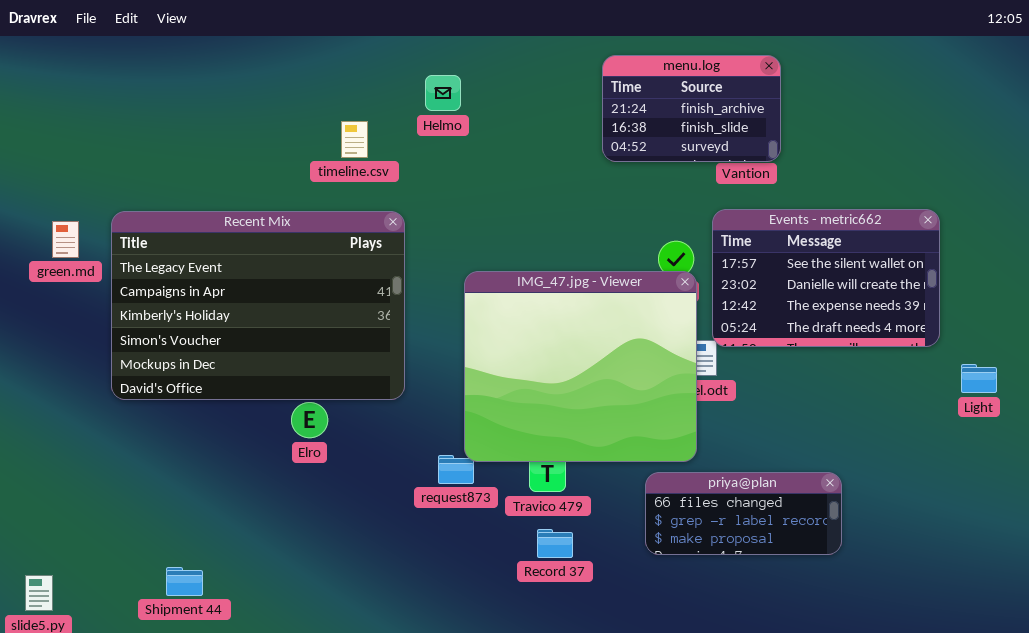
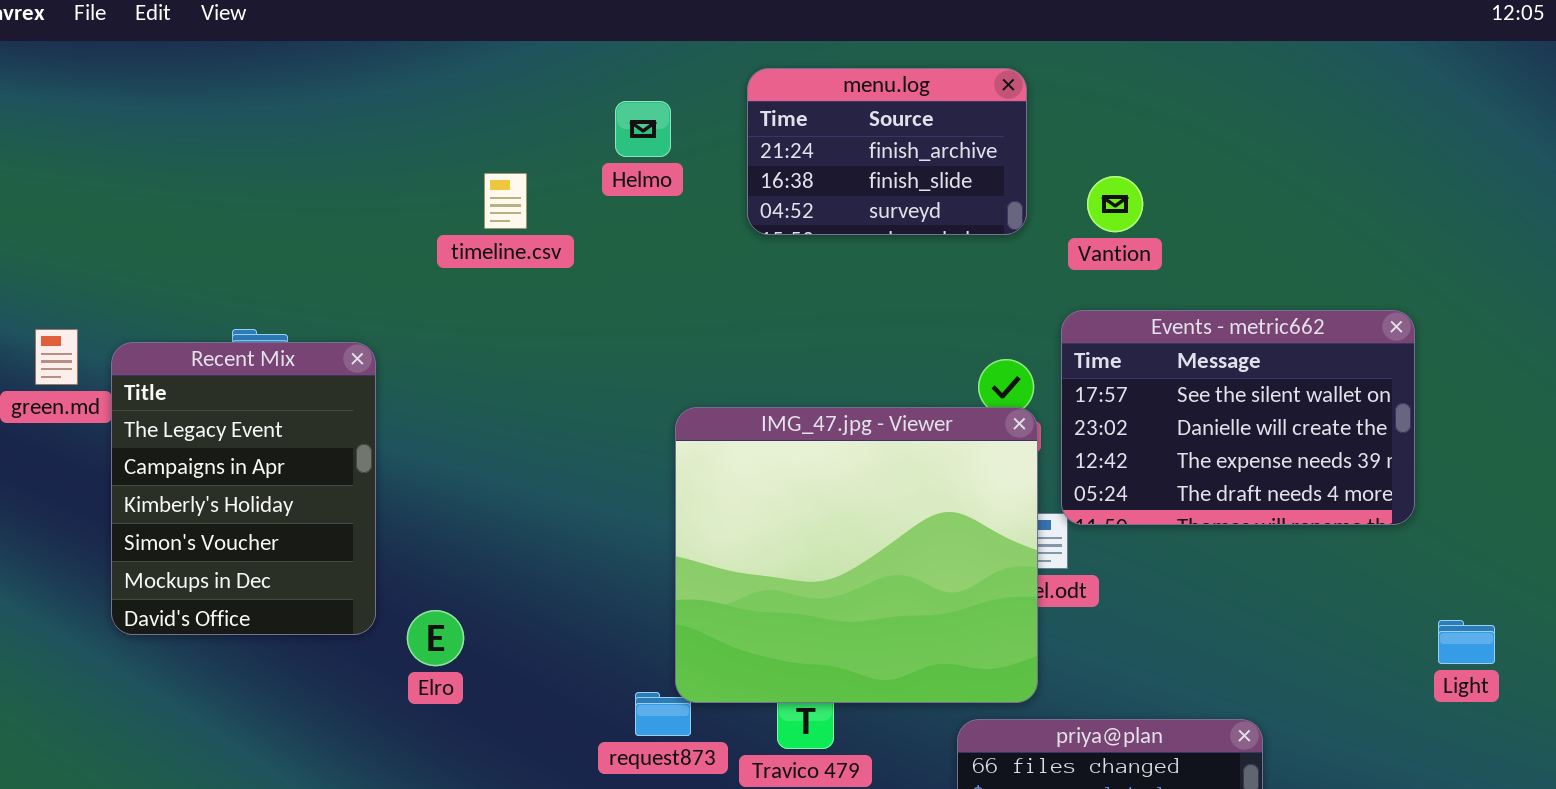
menu.log: [602,55,781,162] -> [747,68,1027,235], moved
Recent Mix: [111,211,405,400] -> [111,342,376,635], moved, resized
Light: [961,364,997,393] -> [1438,620,1495,664], moved

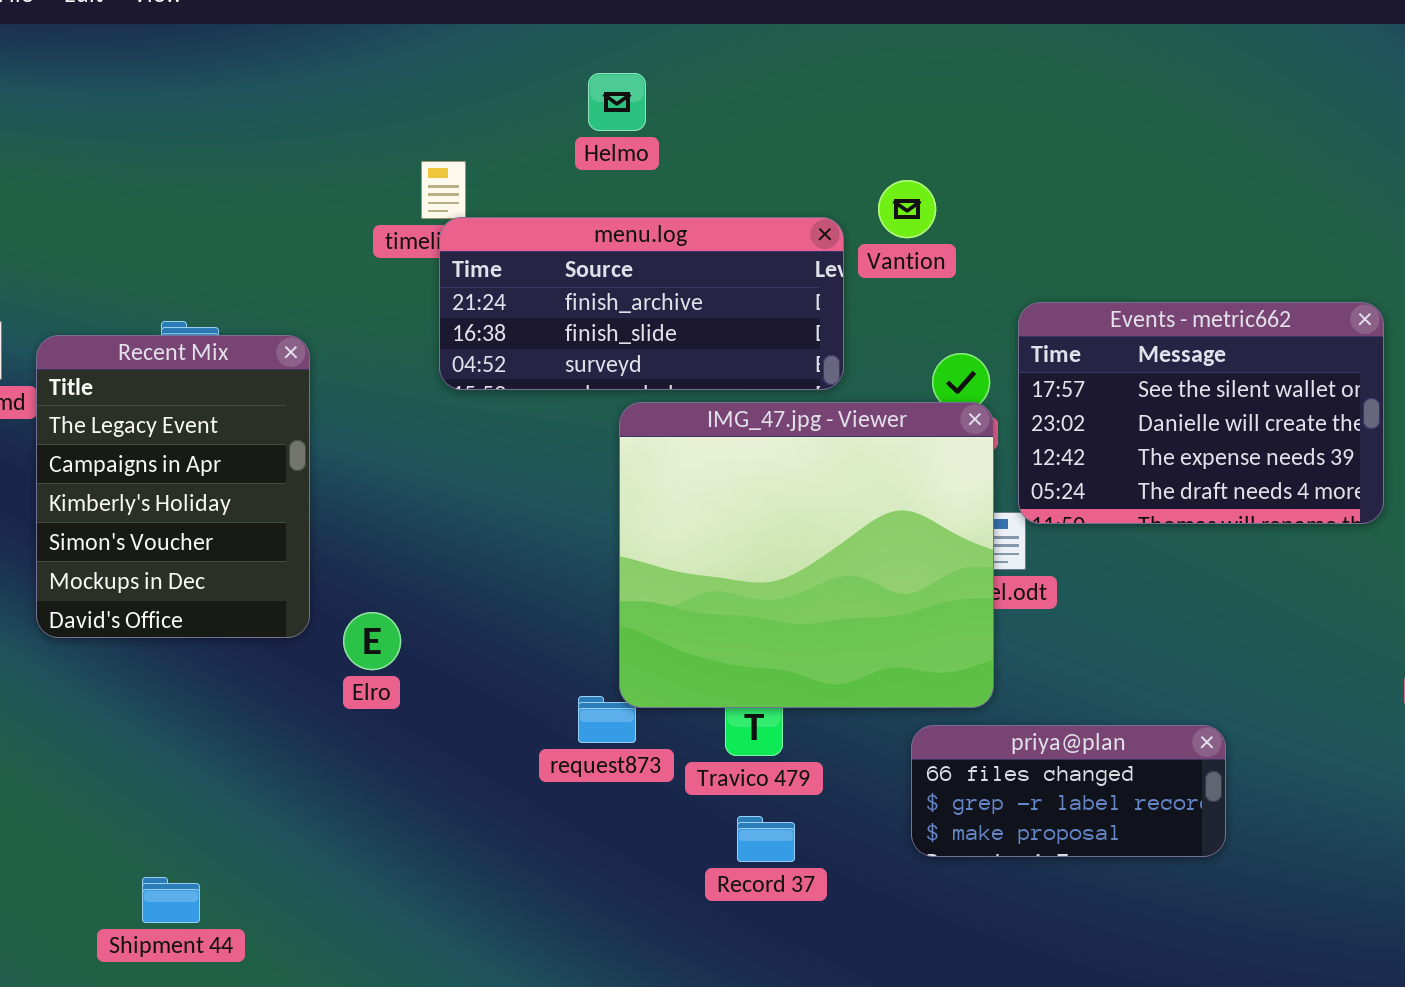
menu.log: [747,68,1027,235] -> [439,217,844,390], moved, resized
Helmo: [615,101,671,157] -> [588,73,646,131], moved
Vantion: [1087,176,1143,232] -> [878,180,936,238], moved

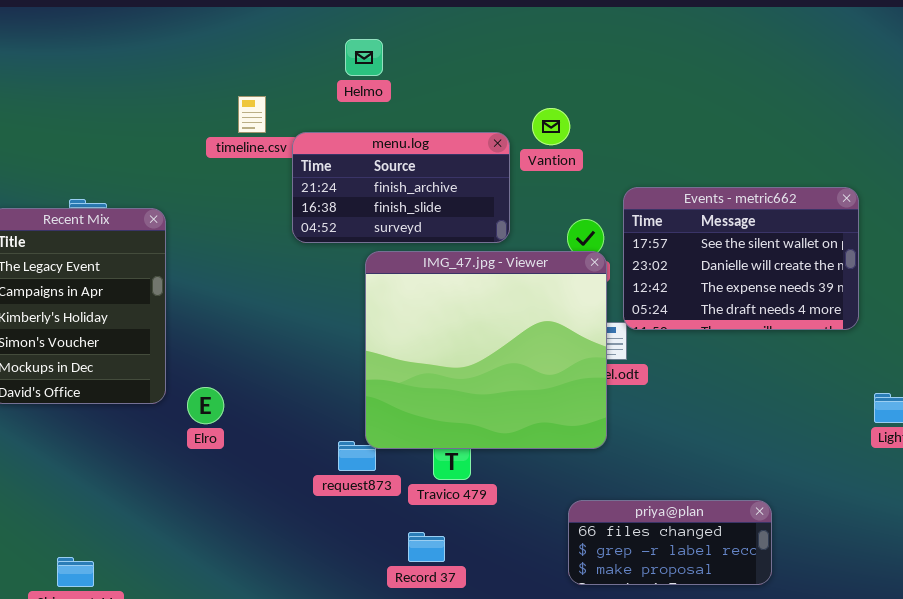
menu.log: [439,217,844,390] -> [292,132,510,243], resized
priya@plan: [911,725,1226,857] -> [568,500,772,585], moved
Record 37: [737,816,795,862] -> [408,532,445,562], moved

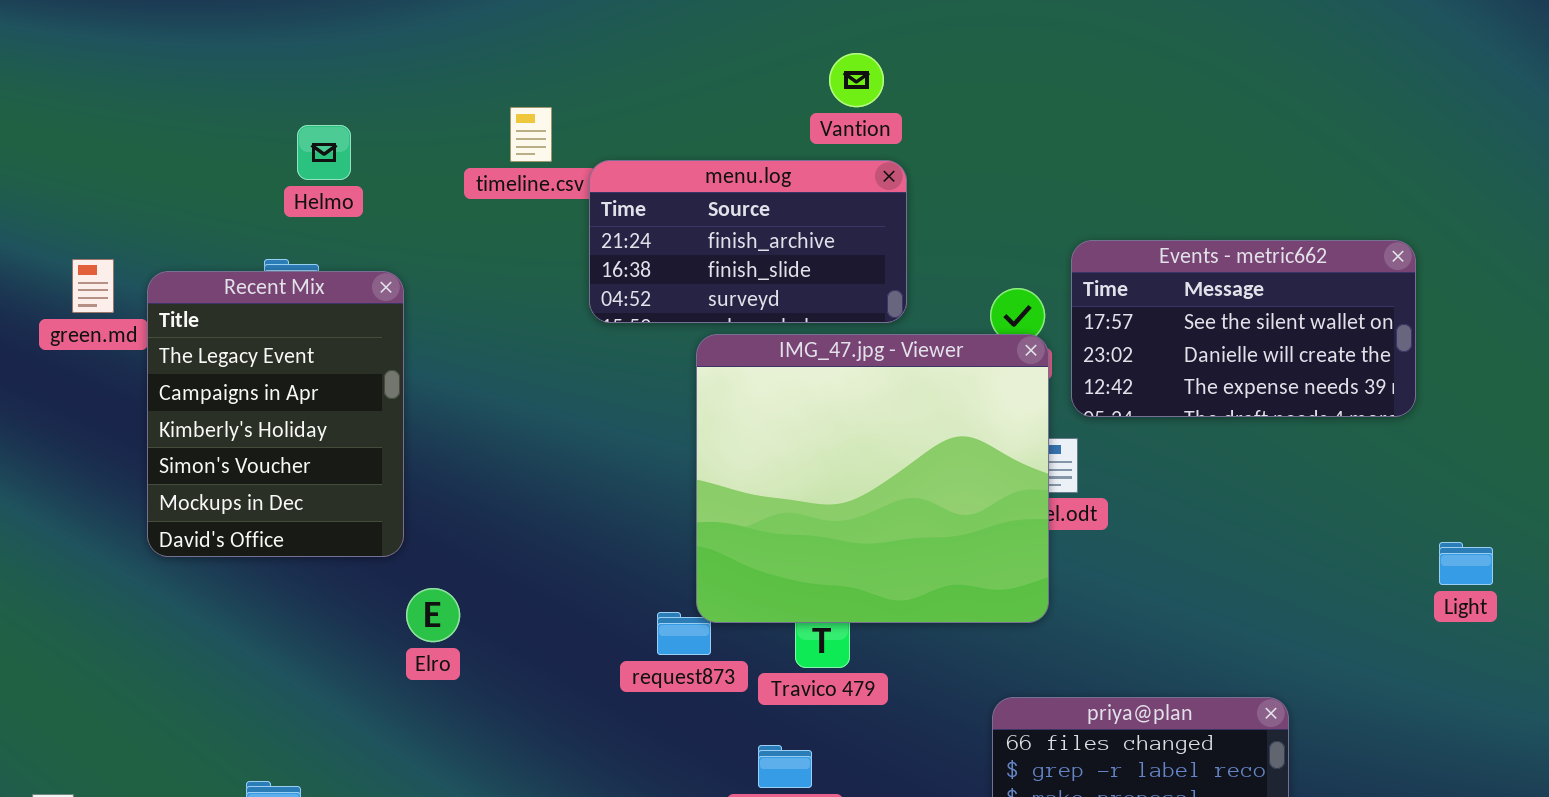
Helmo: [345,39,383,76] -> [297,125,351,180], moved
Vantion: [532,108,570,145] -> [829,53,884,107], moved
Events - metric662: [623,187,859,330] -> [1071,240,1416,417], resized
Elro: [187,387,224,424] -> [406,588,460,642], moved

